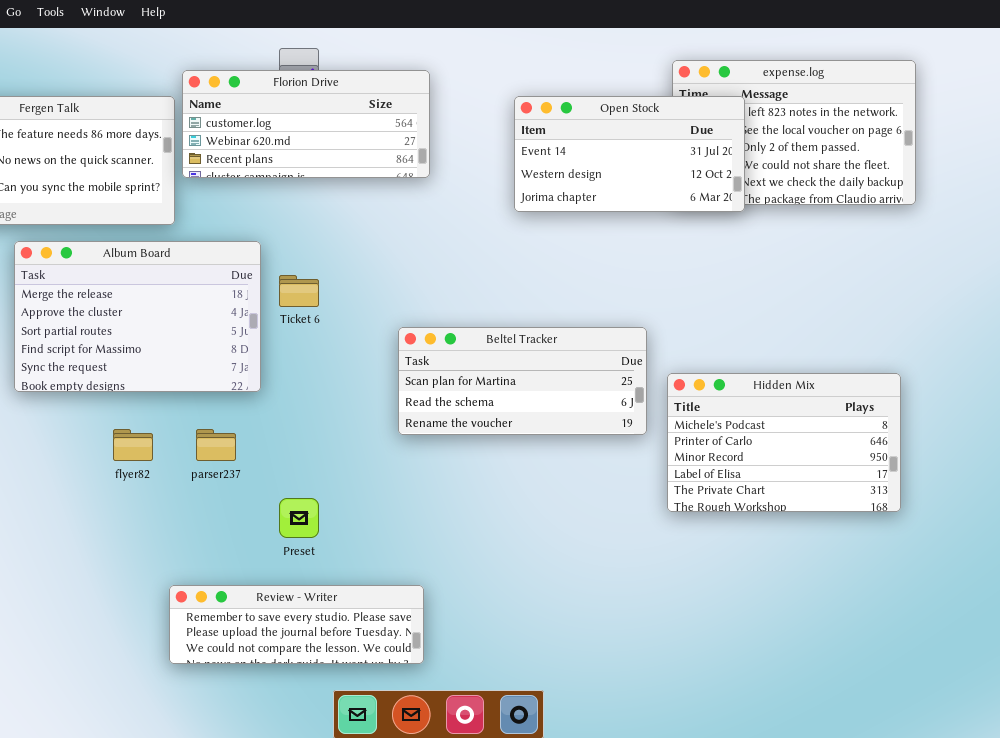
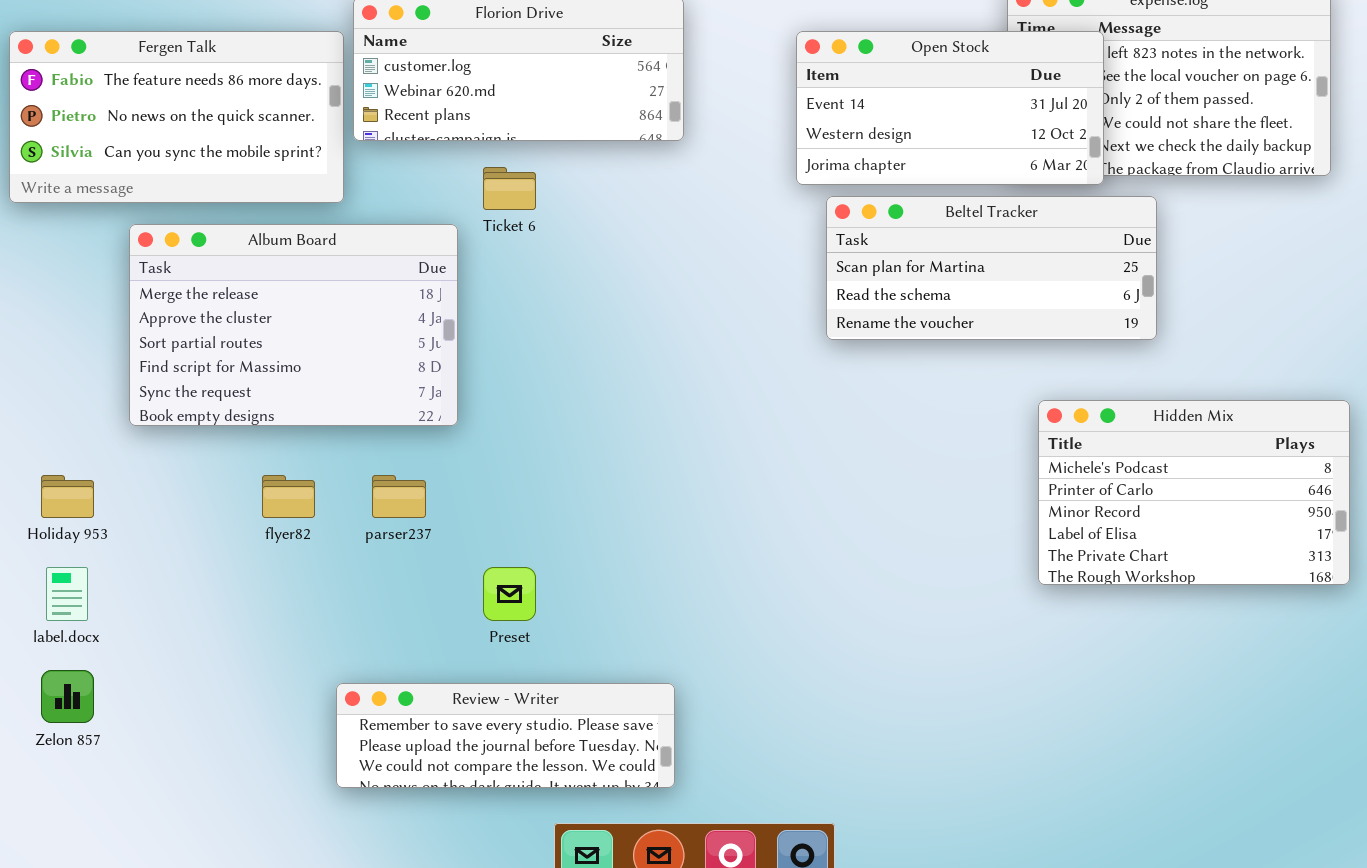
Ticket 6: [279,275,319,307] -> [483,167,536,210], moved
Beltel Tracker: [398,327,647,435] -> [826,196,1157,340], moved
Hidden Mix: [667,373,901,512] -> [1038,400,1350,585], moved

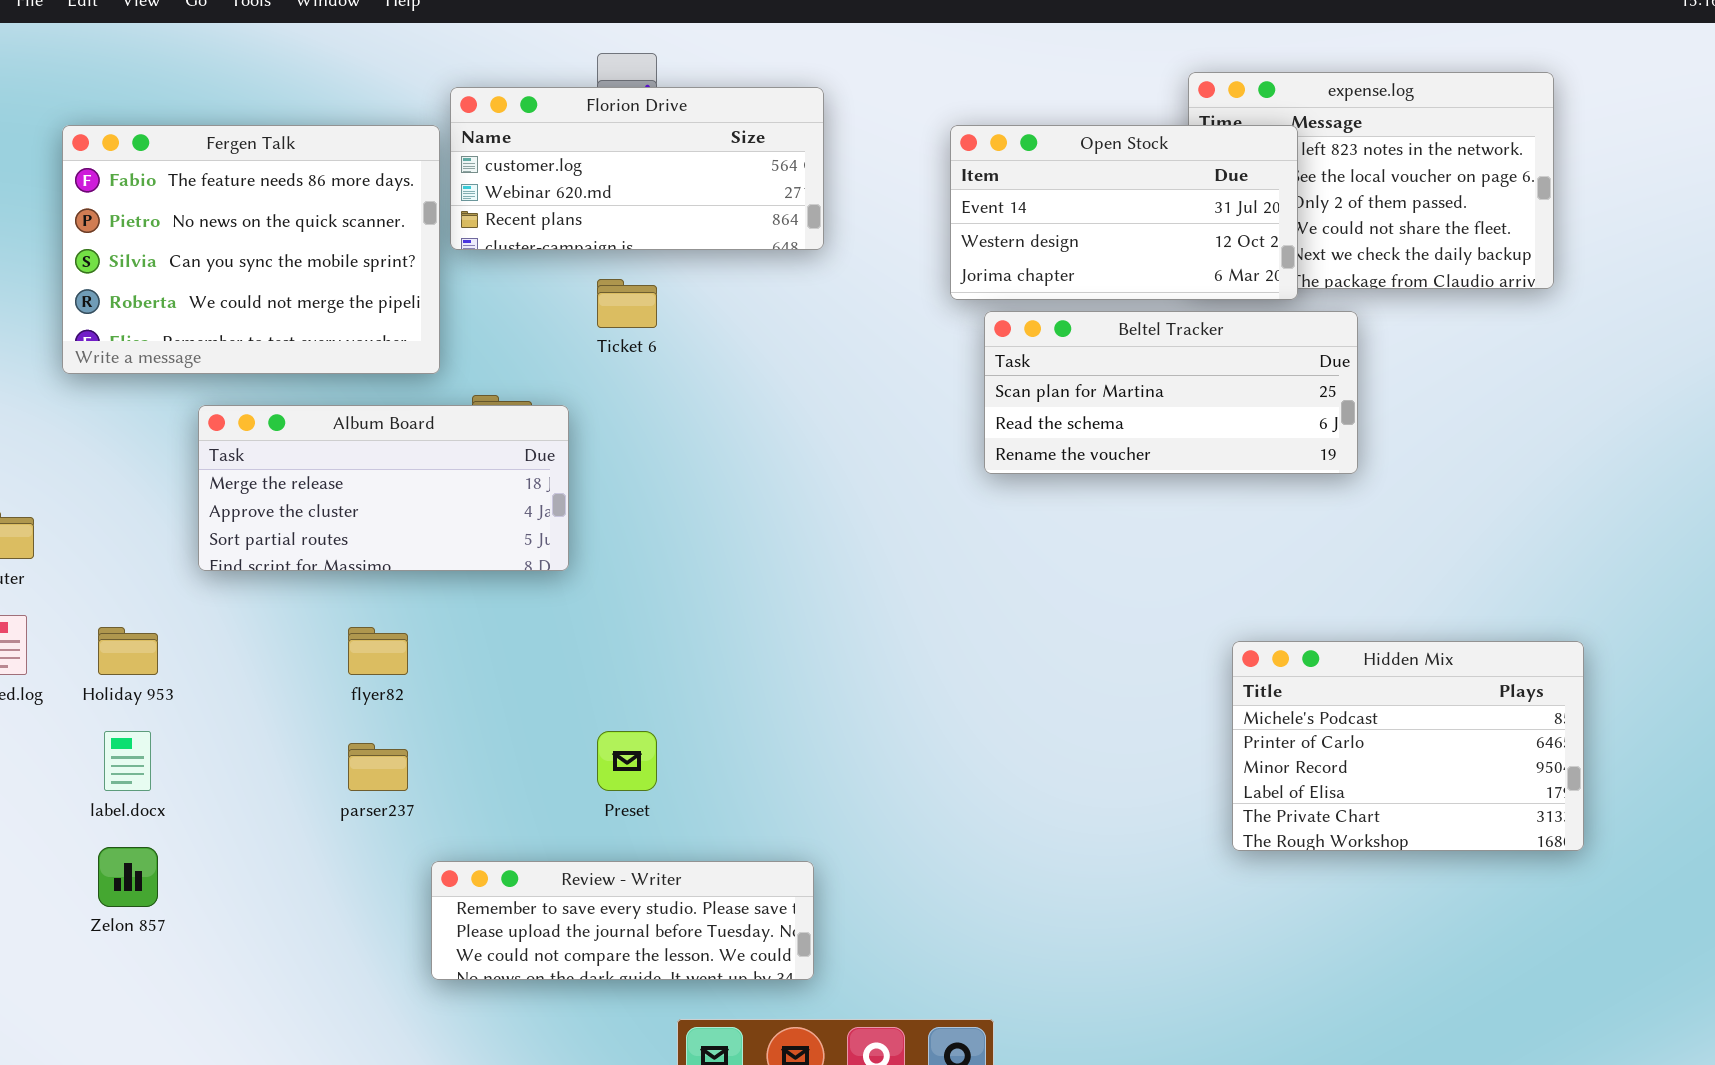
Fergen Talk: [9,31,344,203] -> [62,125,440,374], resized
Album Board: [129,224,458,426] -> [198,405,569,571], resized
Hidden Mix: [1038,400,1350,585] -> [1232,641,1584,851], moved
parser237: [372,475,426,518] -> [348,743,408,791], moved

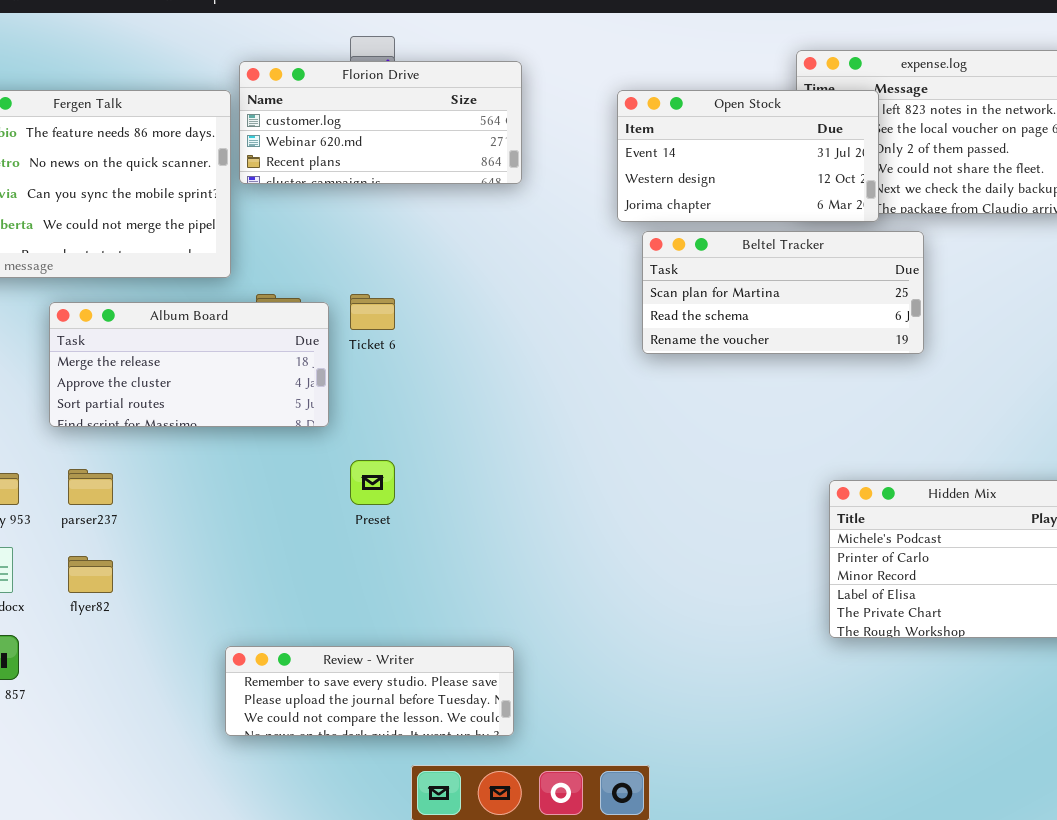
Ticket 6: [597,279,657,328] -> [350,294,395,330], moved
flyer82: [348,627,408,675] -> [68,556,113,593], moved
Preset: [597,731,657,791] -> [350,460,395,505], moved
parser237: [348,743,408,791] -> [68,469,113,505], moved

